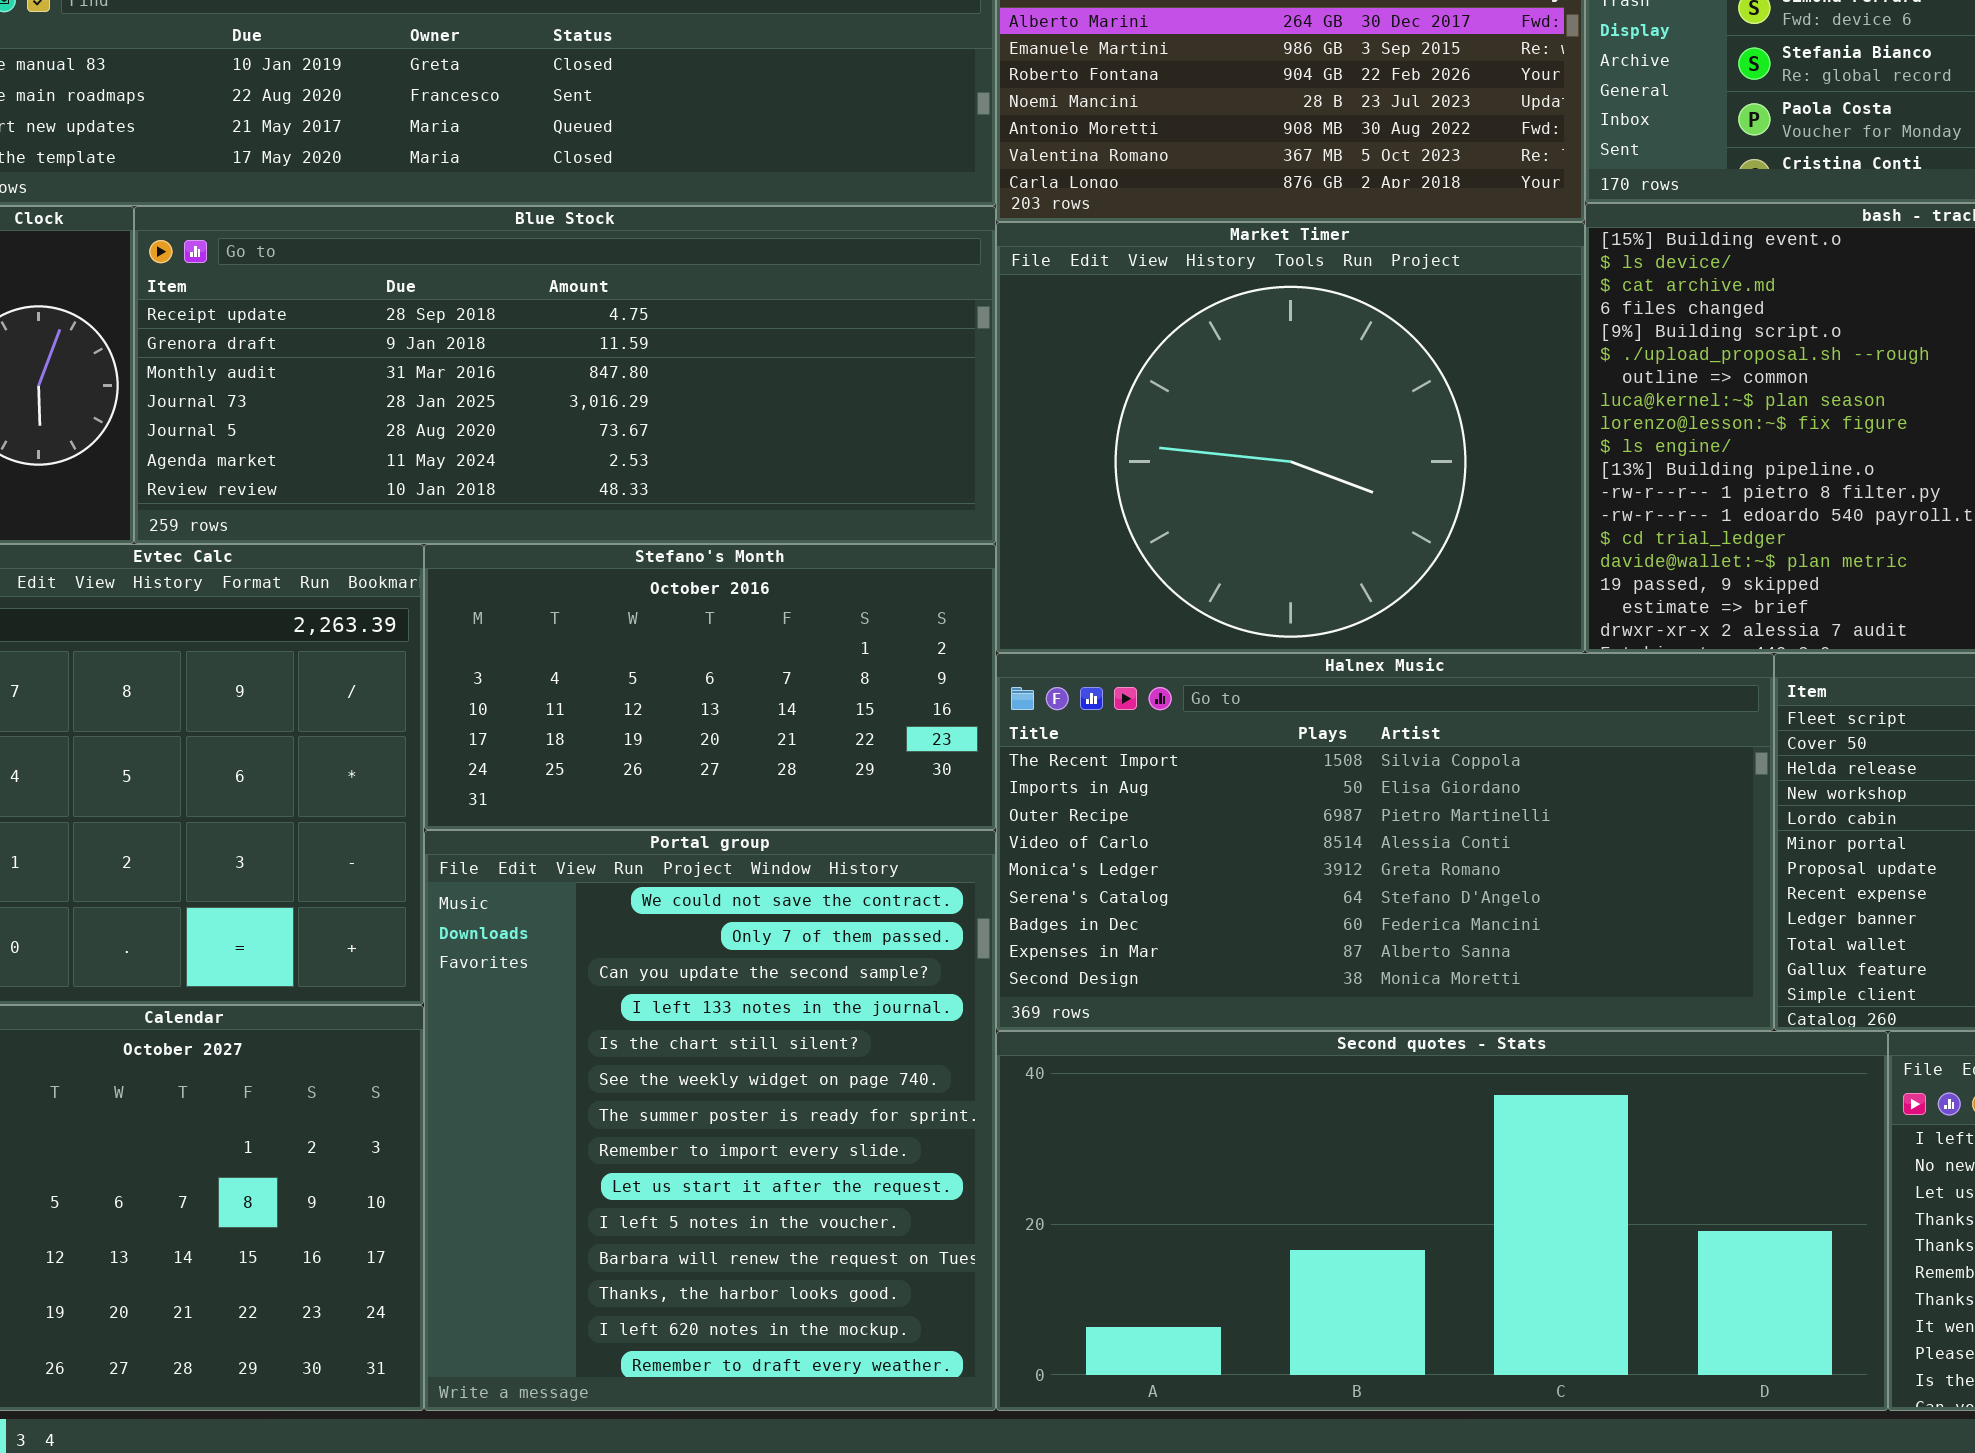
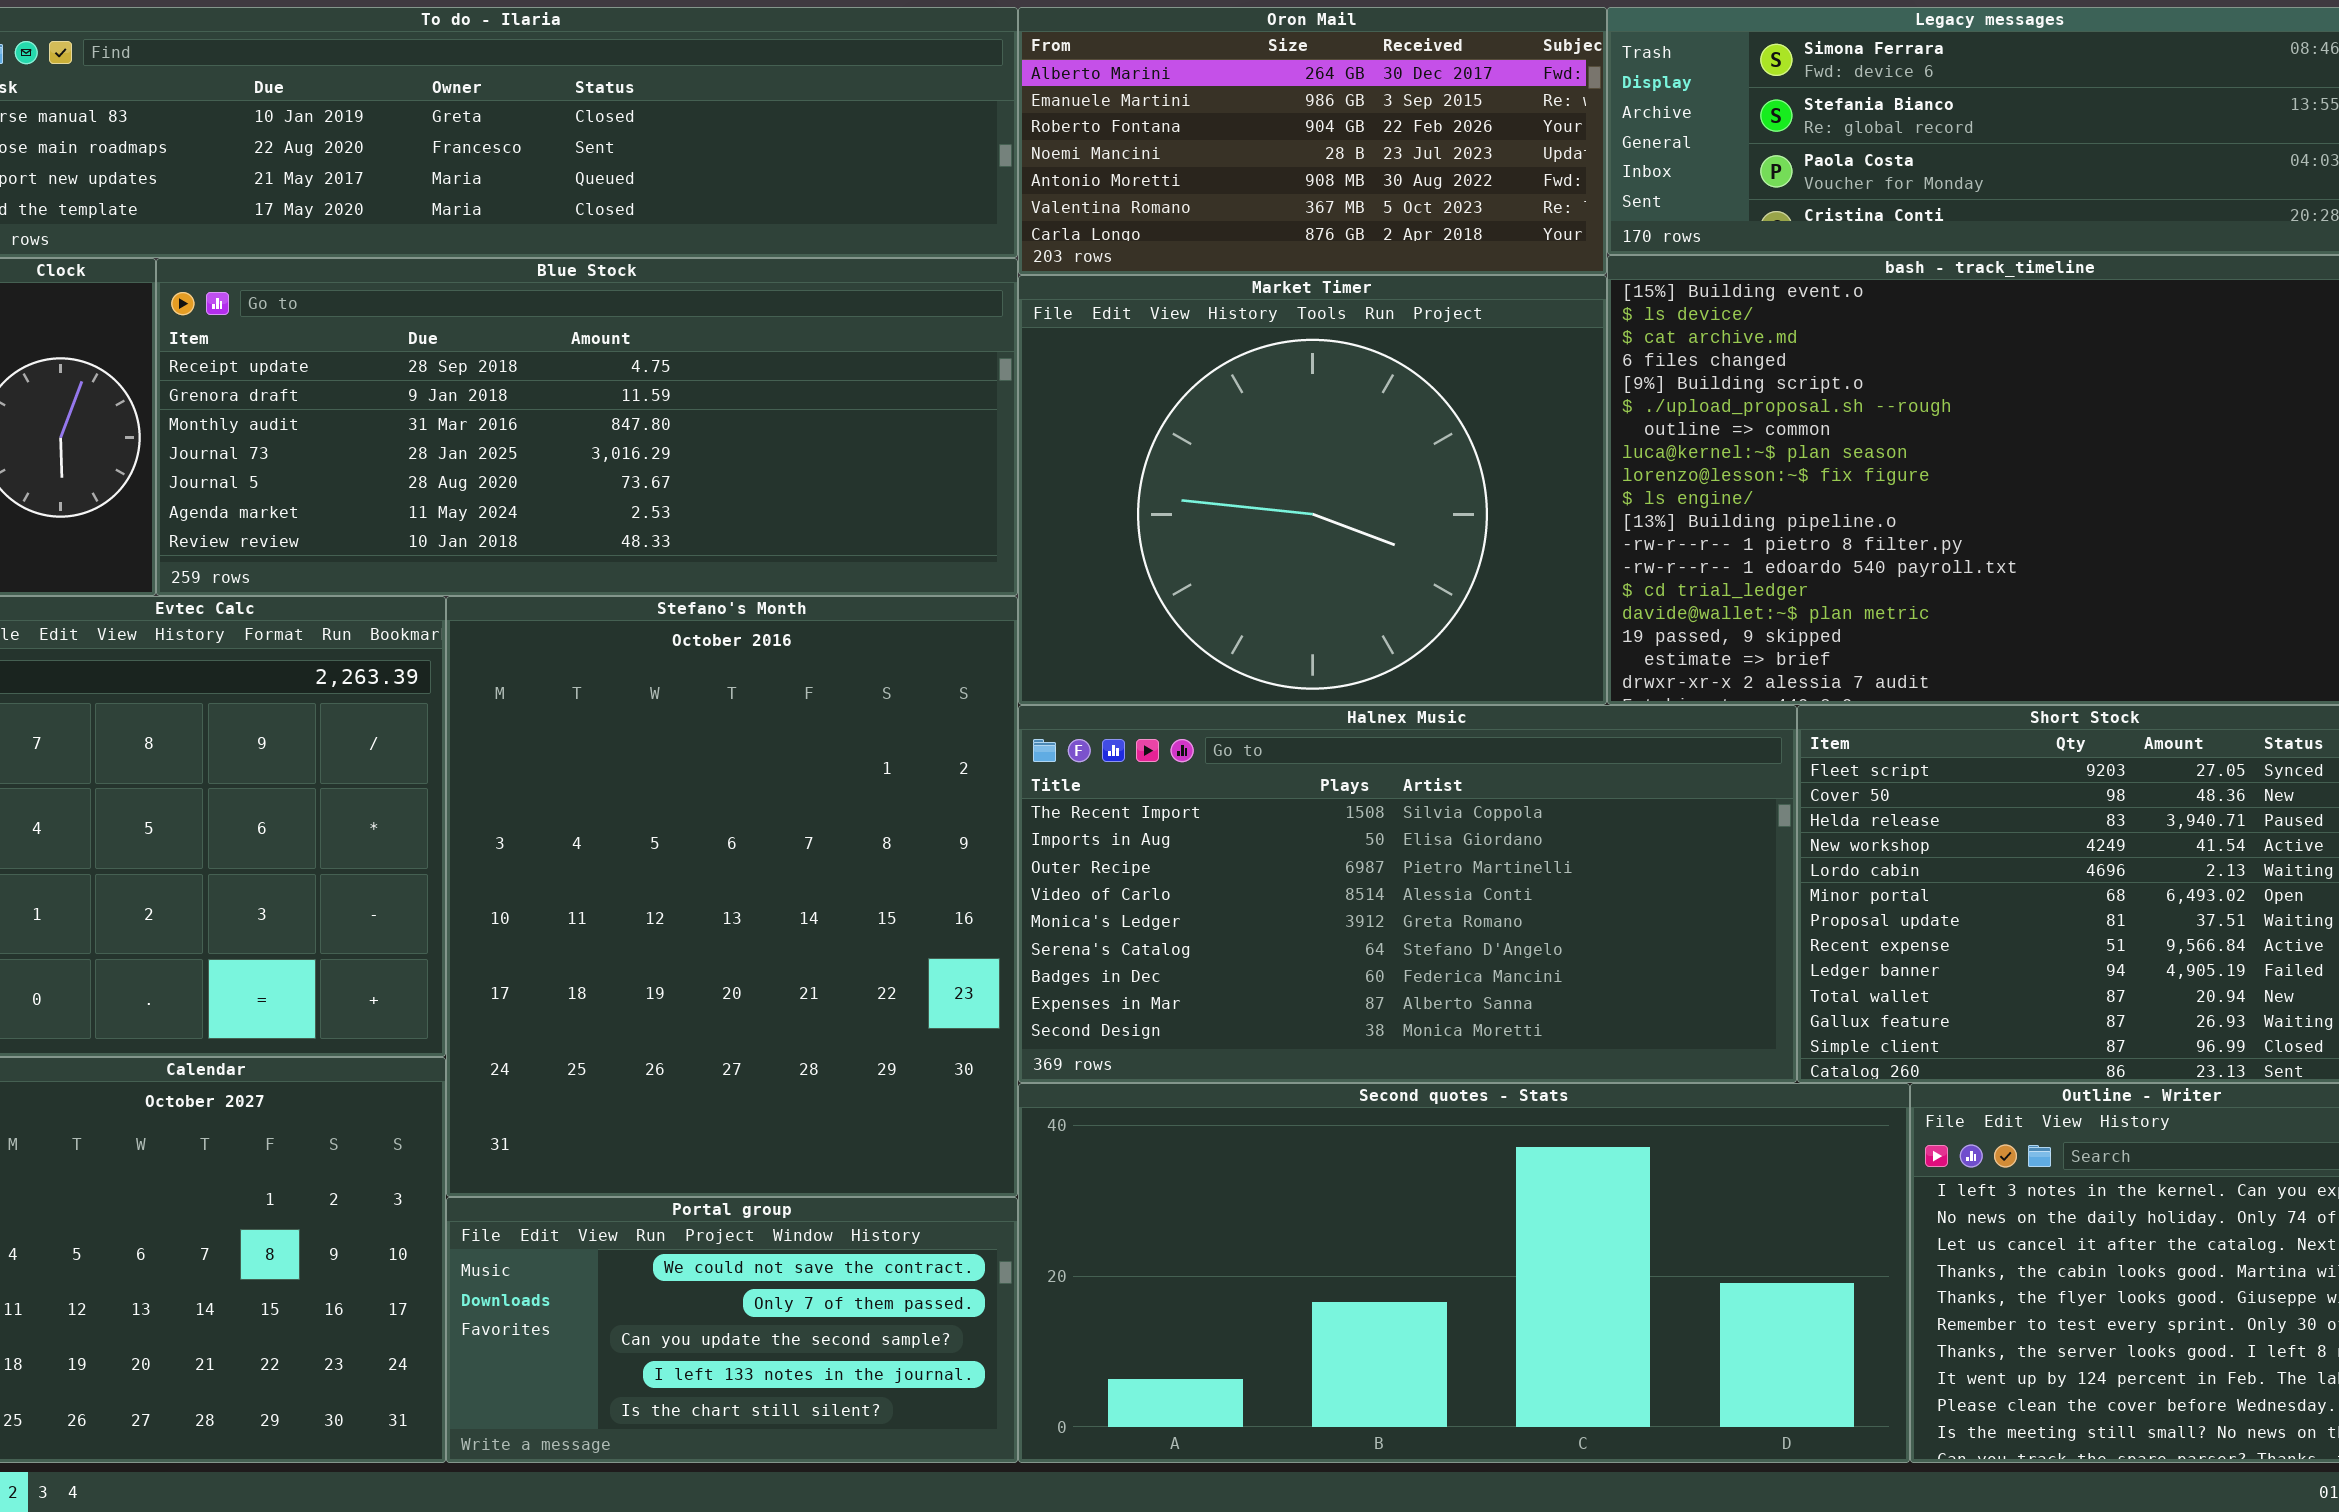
Stefano's Month: [424,544,996,830] -> [446,596,1018,1197], resized
Portal group: [424,830,996,1411] -> [446,1197,1018,1463], resized

